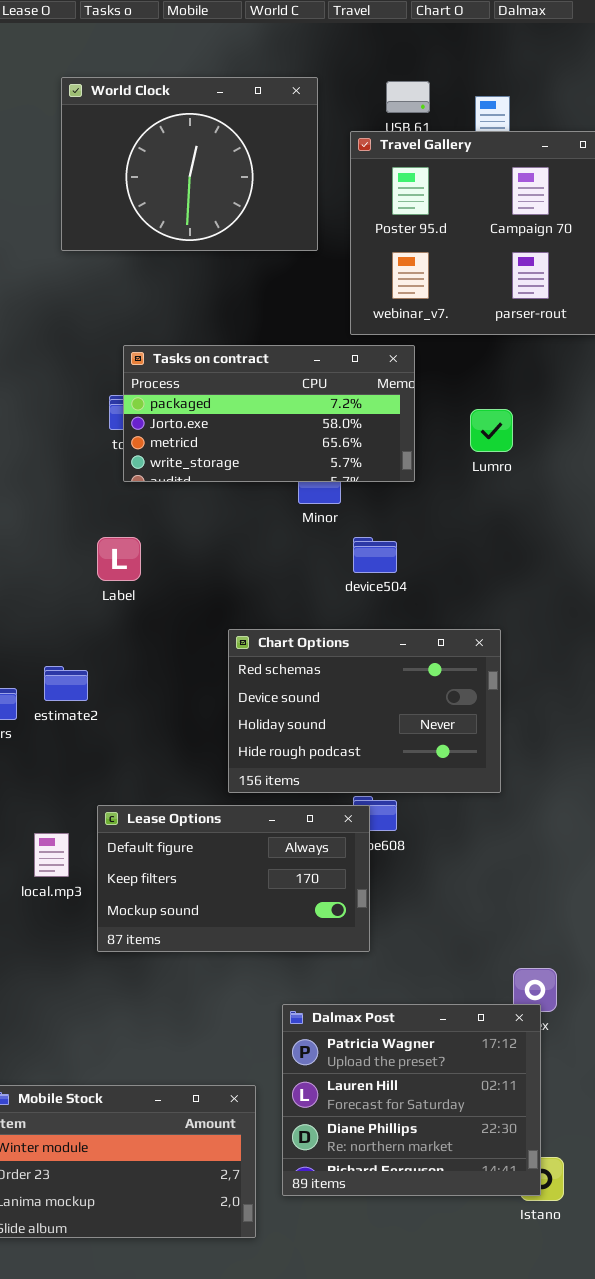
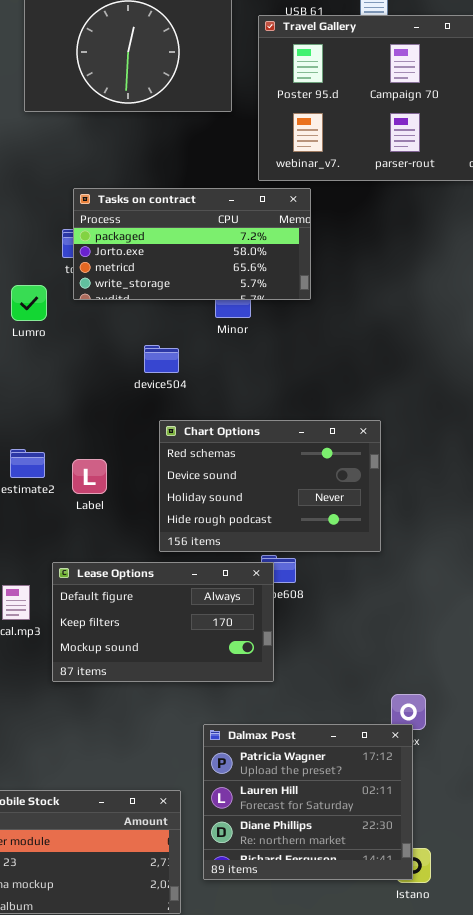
Lumro: [470,409,513,452] -> [11,285,47,321], moved
Label: [97,537,141,581] -> [72,459,107,494], moved
device504: [353,537,397,573] -> [144,345,179,373], moved

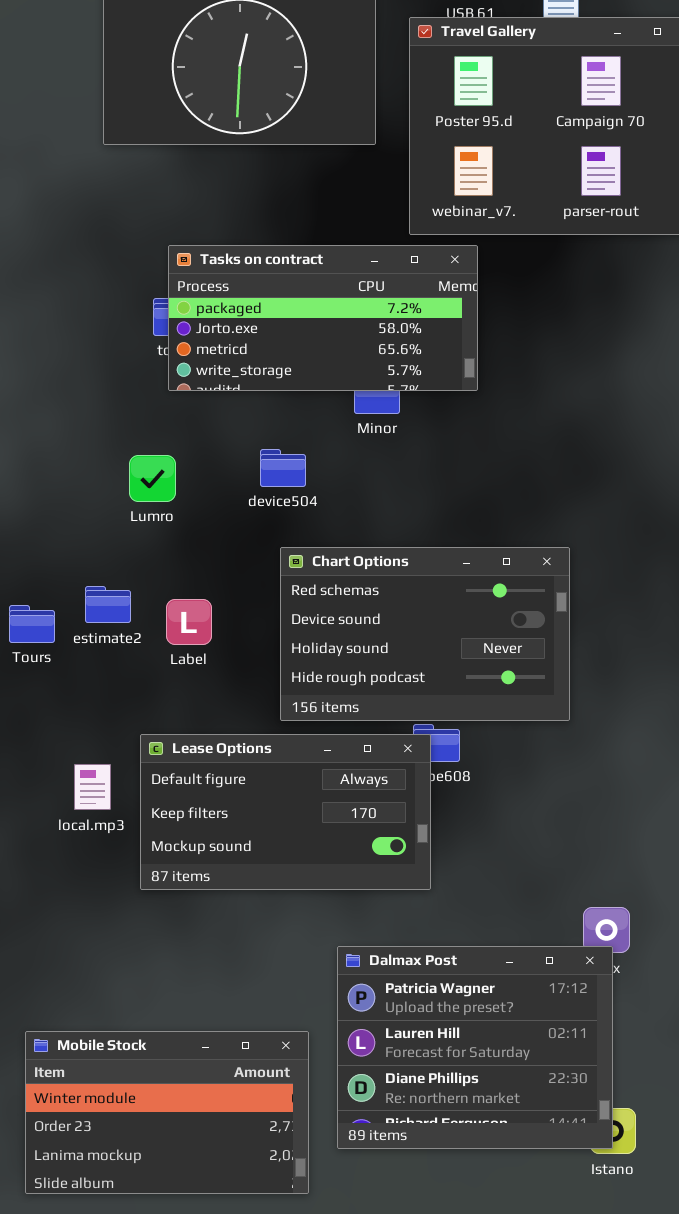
Lumro: [11,285,47,321] -> [129,455,176,502], moved

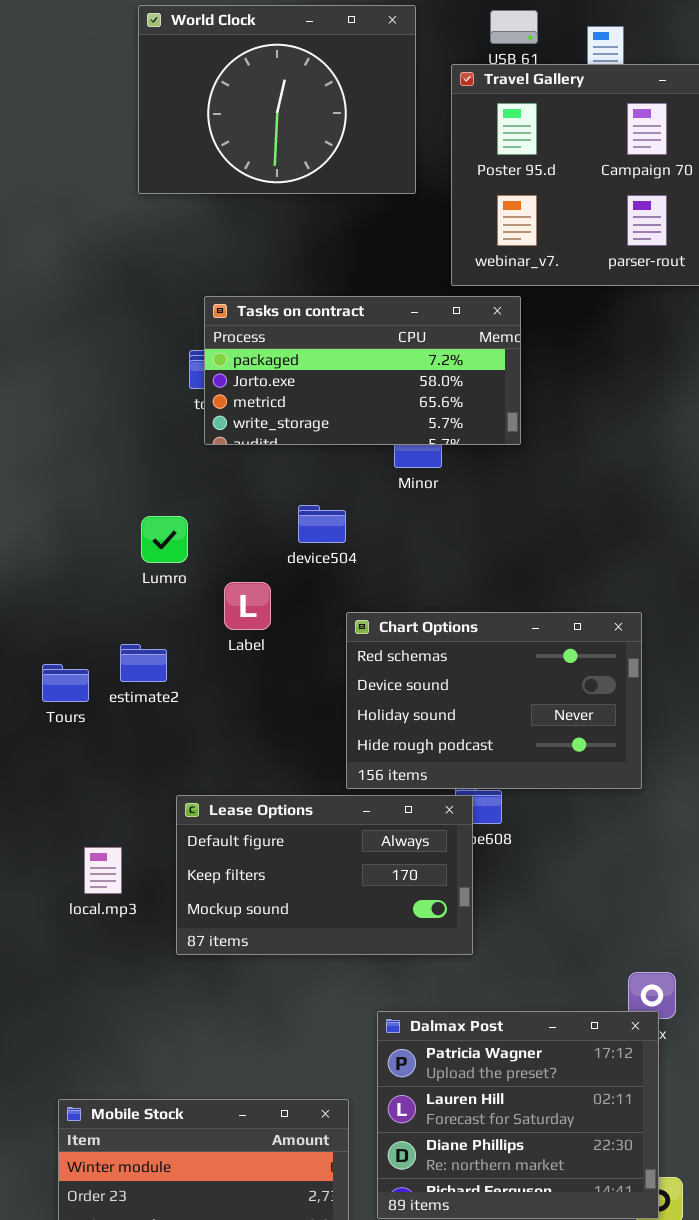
Lumro: [129,455,176,502] -> [141,516,188,563], moved
Chart Options: [280,547,570,721] -> [346,612,642,789], moved
Label: [166,599,212,645] -> [224,582,271,630], moved
local.mp3: [74,764,111,810] -> [84,847,122,894], moved

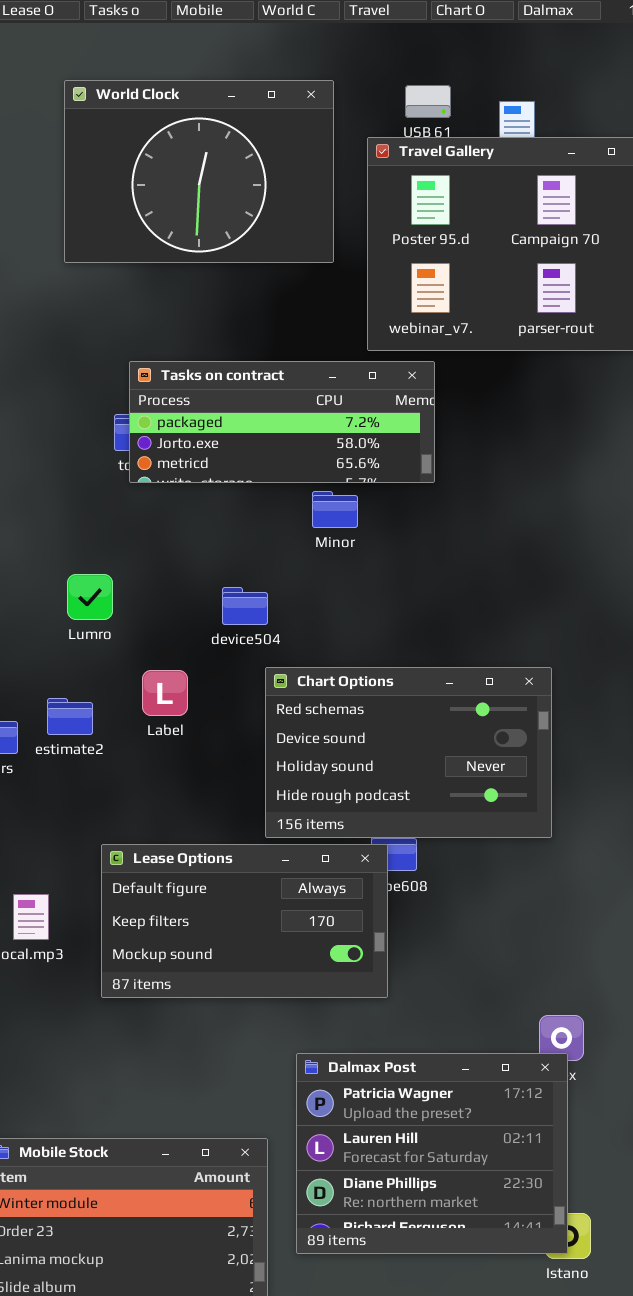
Tasks on contract: [204,296,521,445] -> [129,361,435,483], resized
device504: [298,505,346,543] -> [222,587,268,625], moved
Label: [224,582,271,630] -> [142,670,188,716], moved

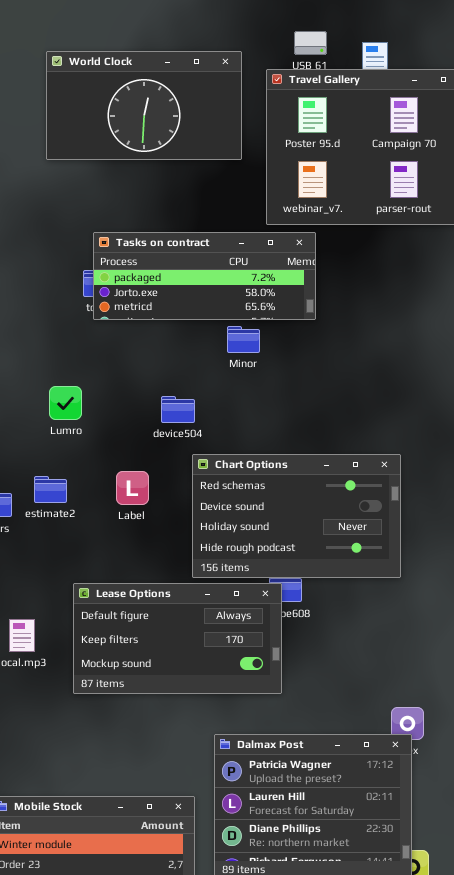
World Clock: [64,80,334,263] -> [46,51,242,160], resized
Label: [142,670,188,716] -> [116,471,149,505], moved

